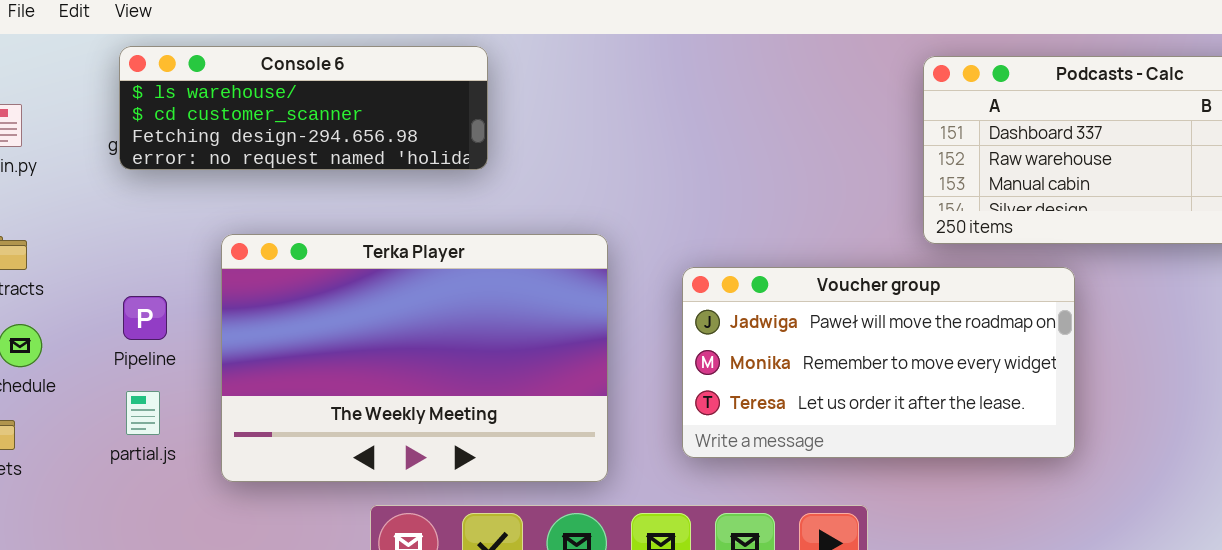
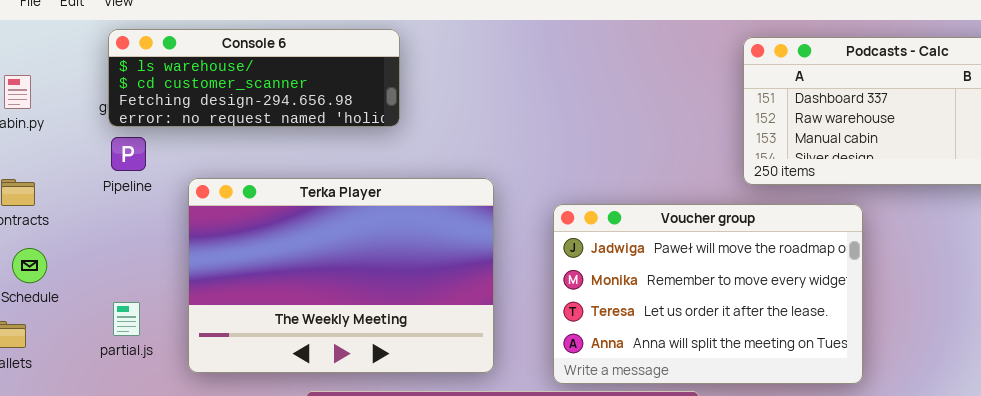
Voucher group: [682,267,1075,458] -> [553,204,863,384], resized
Pipeline: [123,296,167,340] -> [111,137,146,171], moved

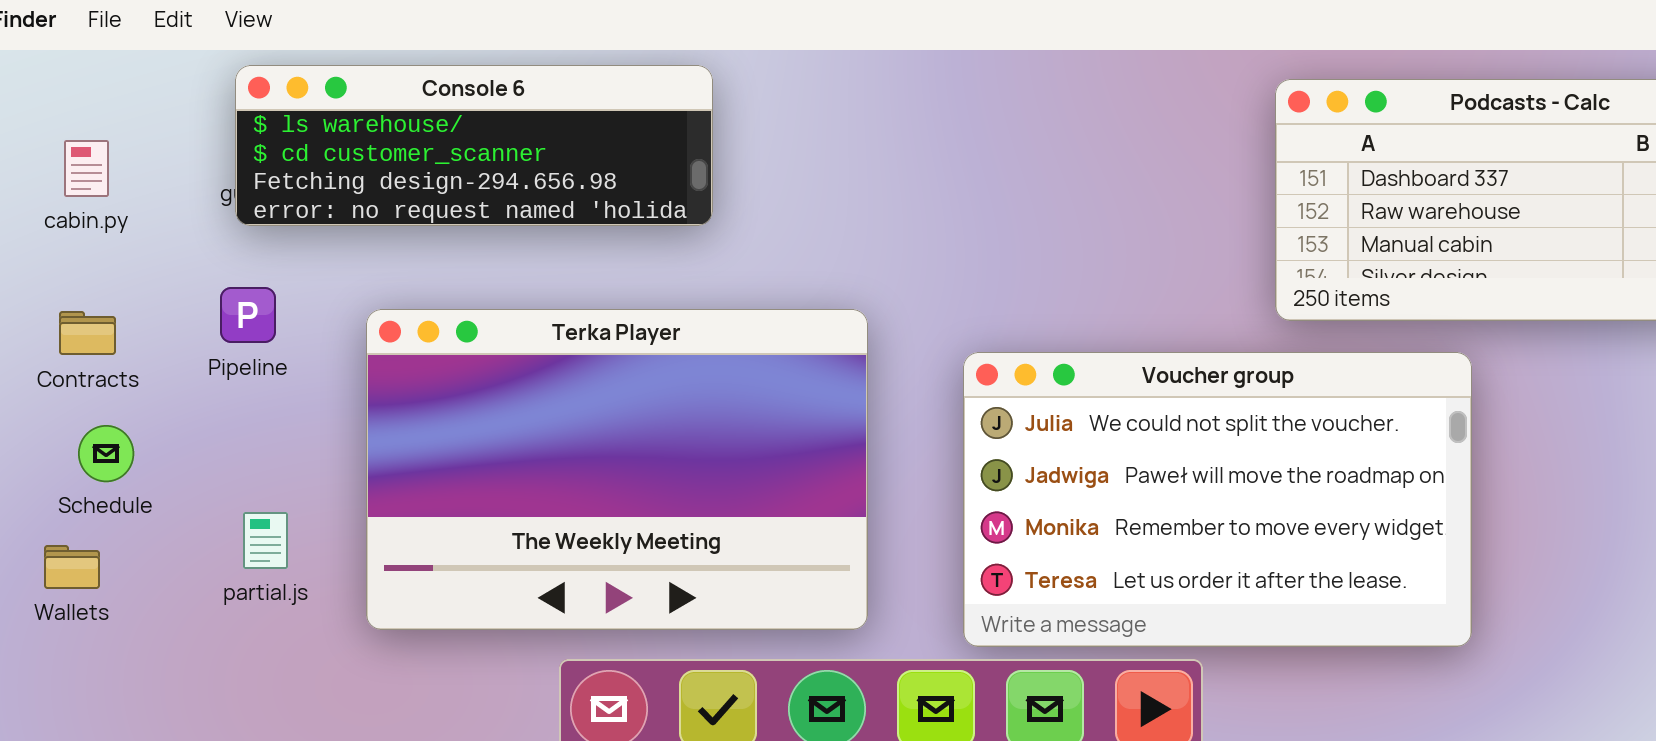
Pipeline: [111,137,146,171] -> [220,287,276,343], moved
Voucher group: [553,204,863,384] -> [963,352,1472,647], scrolled up 1 row

